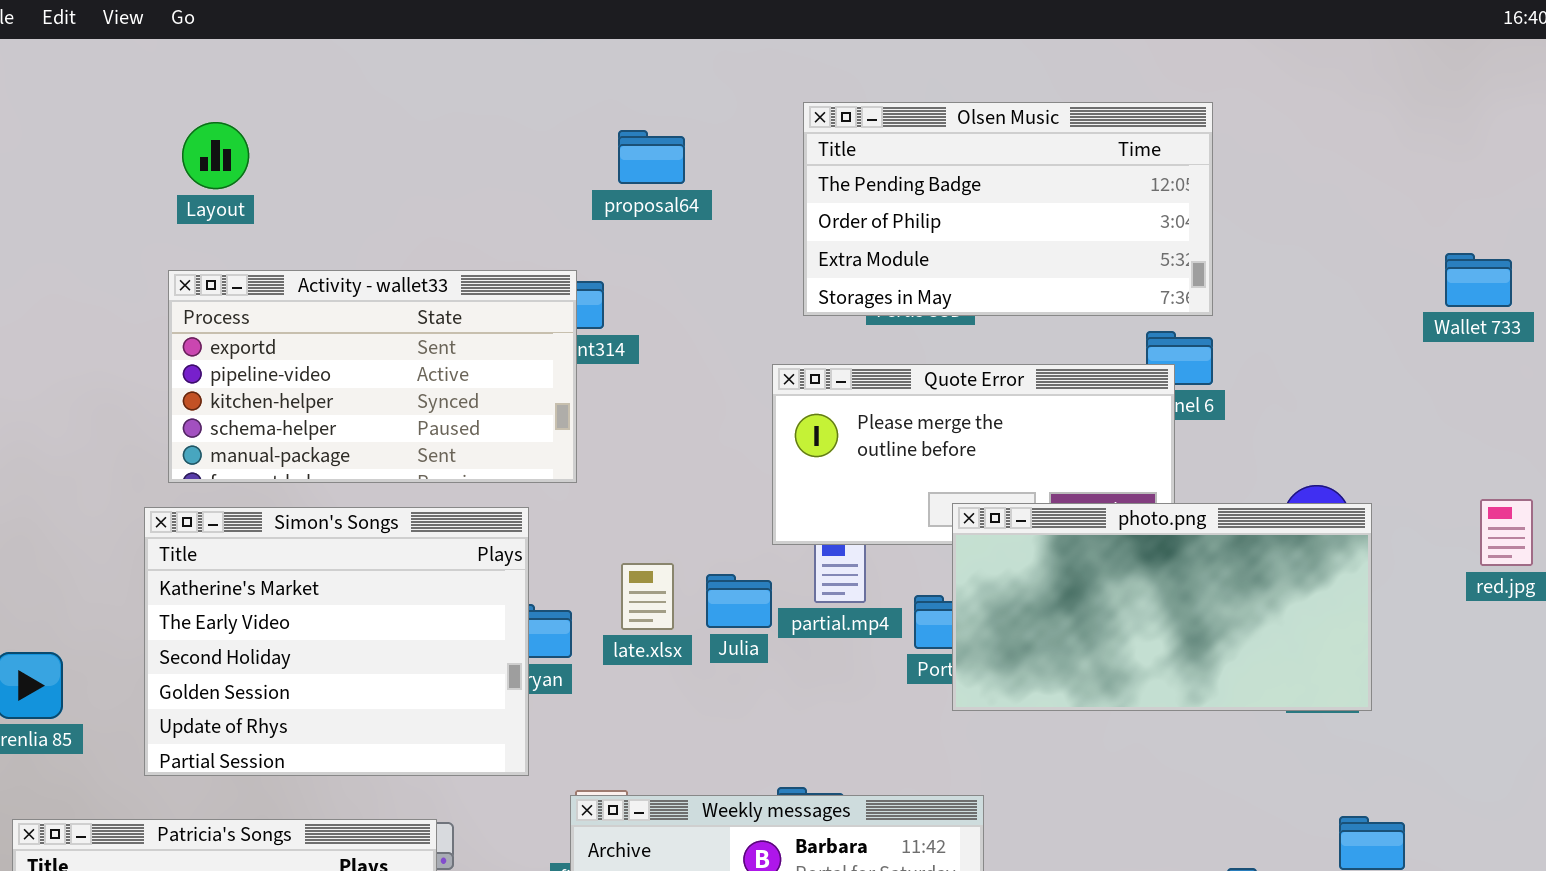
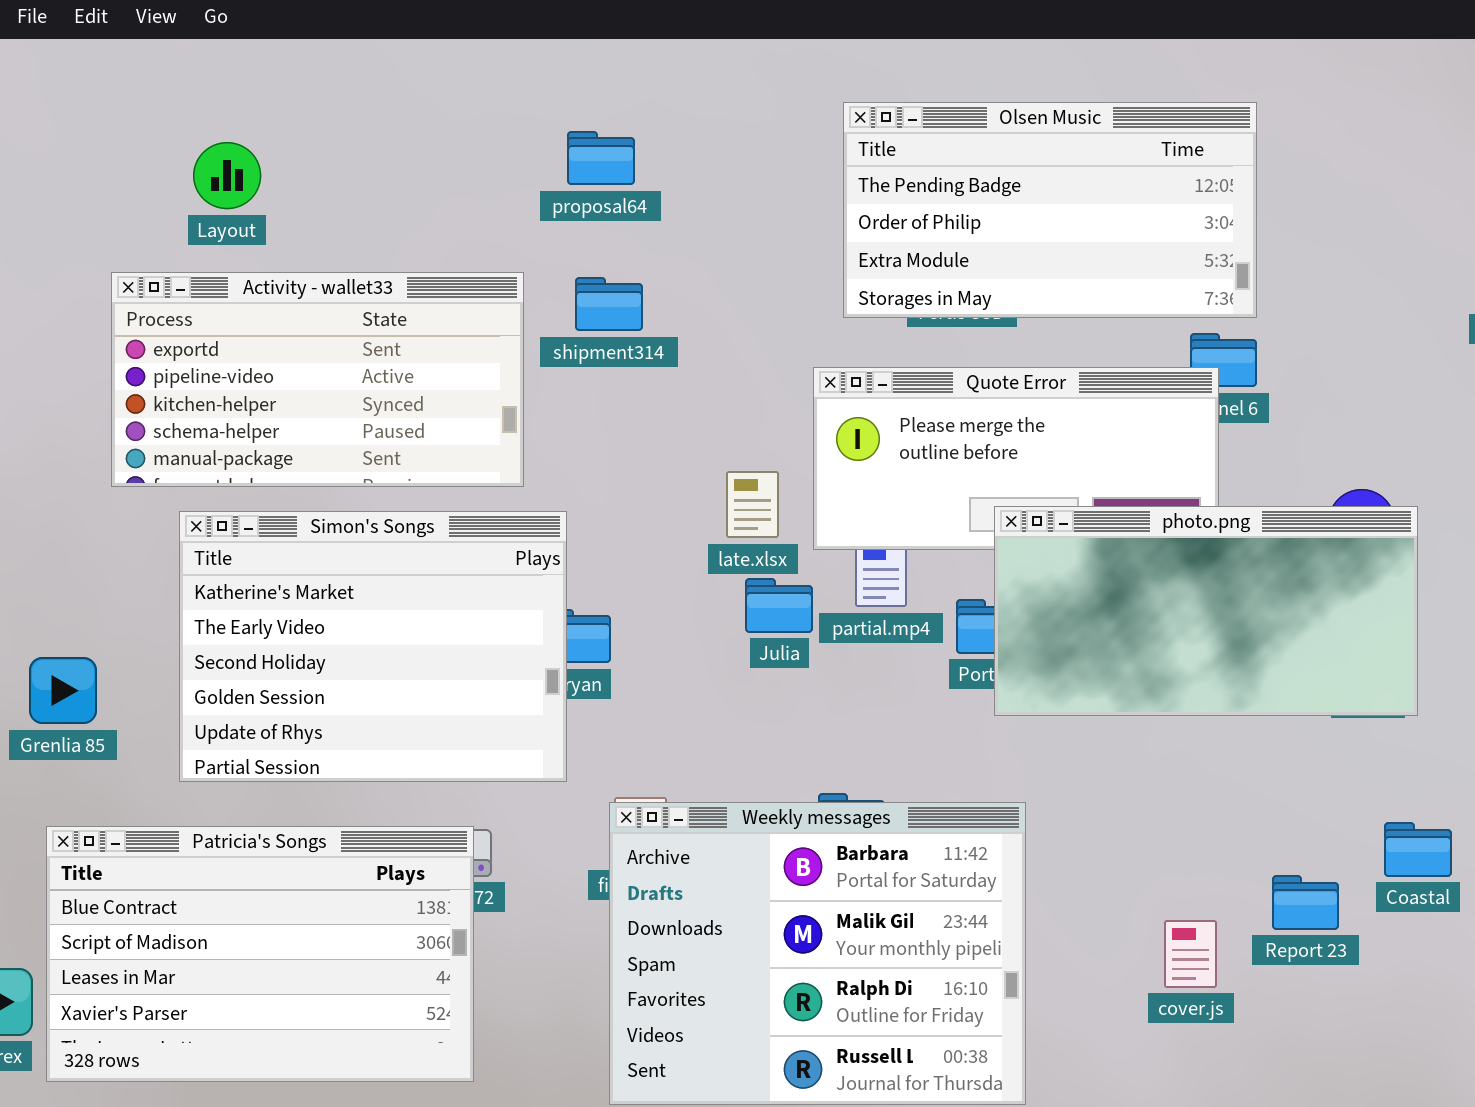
Layout: [182,122,249,189] -> [193,142,261,209], moved
proposal64: [618,130,685,184] -> [567,131,635,185], moved
Activity - wallet33: [168,270,577,483] -> [111,272,524,487], moved
late.xlsx: [621,563,674,630] -> [726,471,779,538], moved

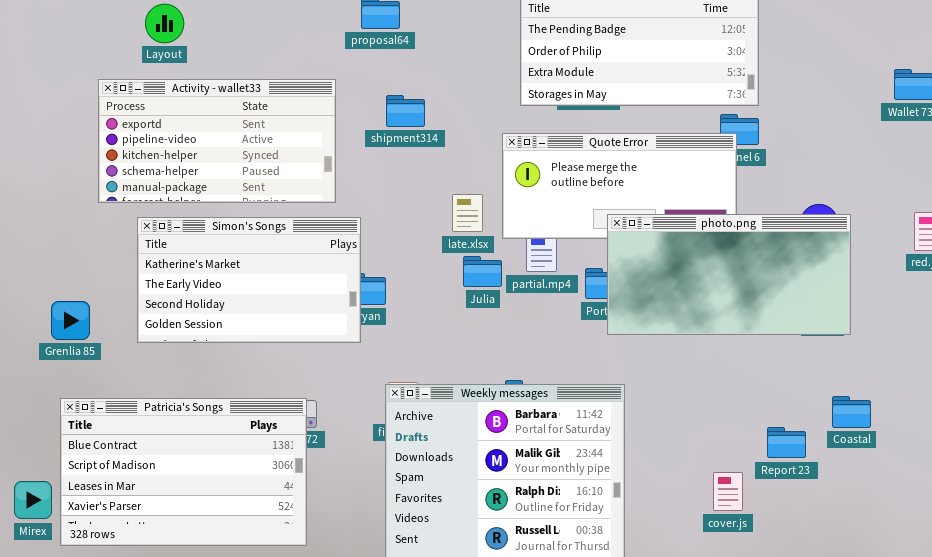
shipment314: [575,277,643,331] -> [386,95,425,127], moved
Simon's Songs: [179,511,567,782] -> [137,217,361,343], resized
cover.js: [1164,920,1217,988] -> [713,472,743,511], moved

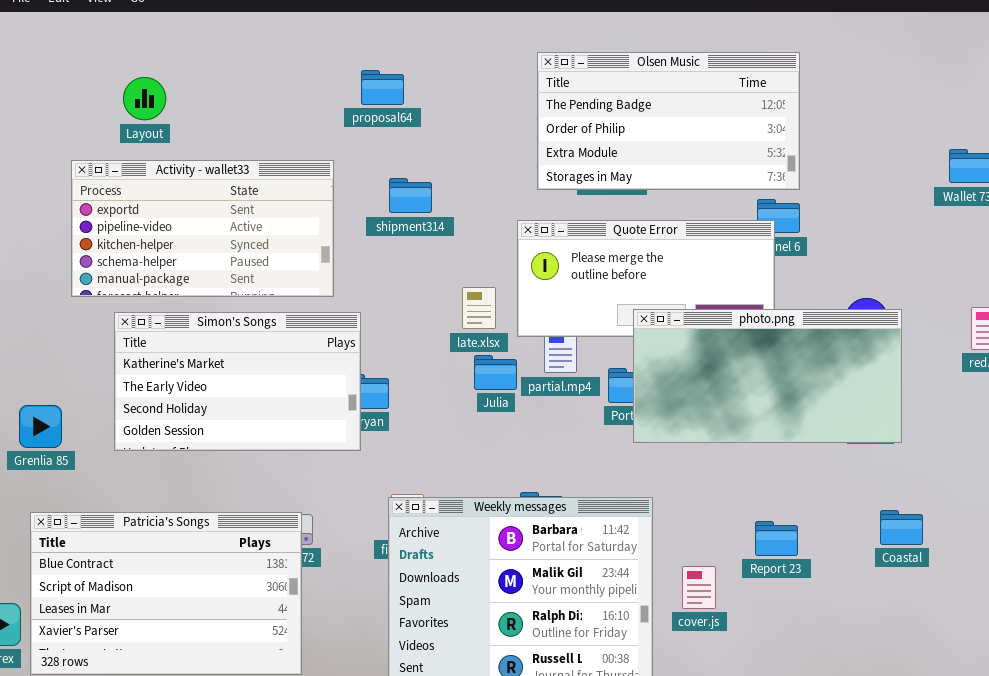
Report 23: [767,427,806,458] -> [755,521,798,556], moved
cover.js: [713,472,743,511] -> [682,566,716,609], moved

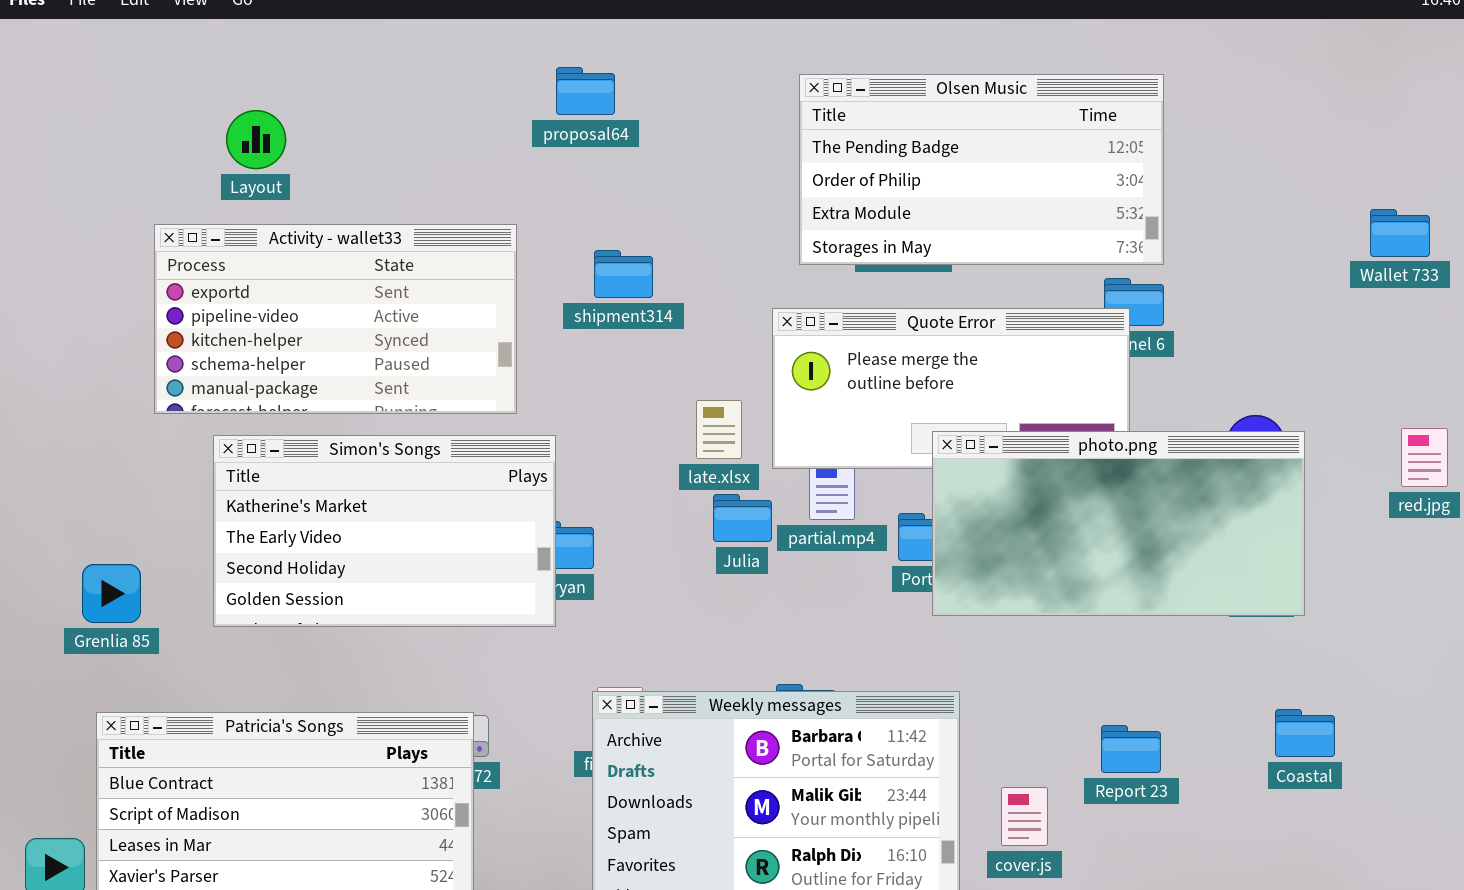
proposal64: [361,70,404,105] -> [556,67,615,115], moved

